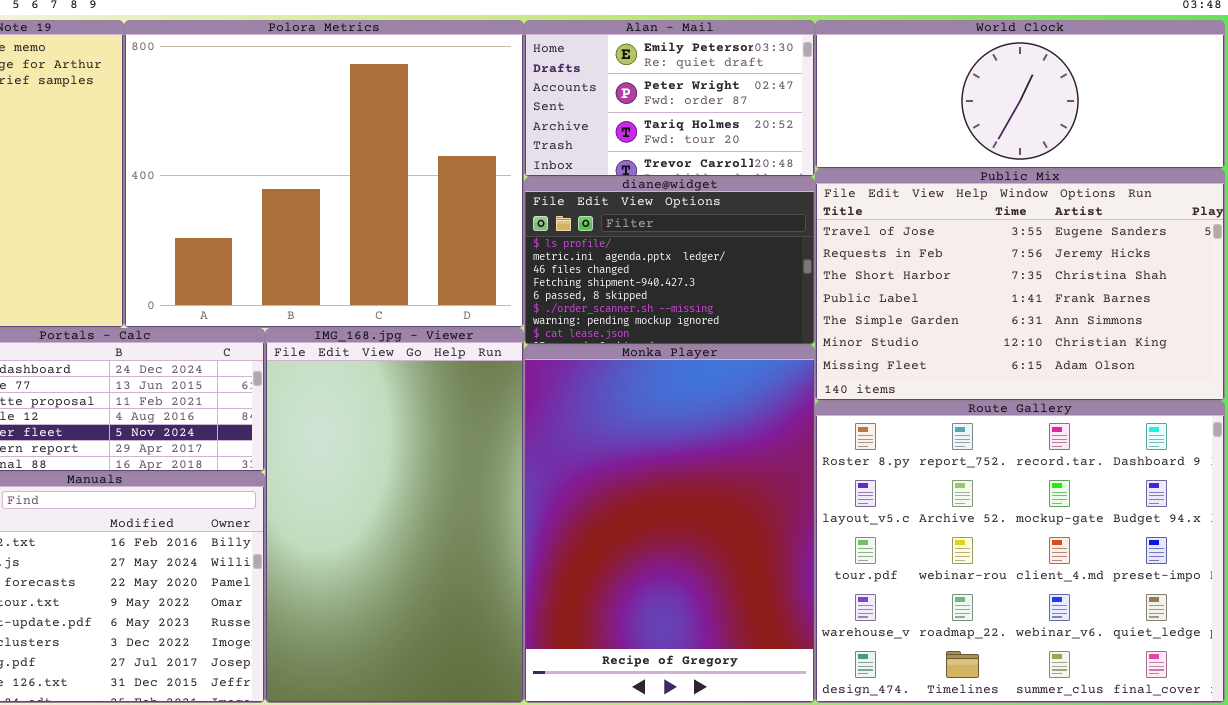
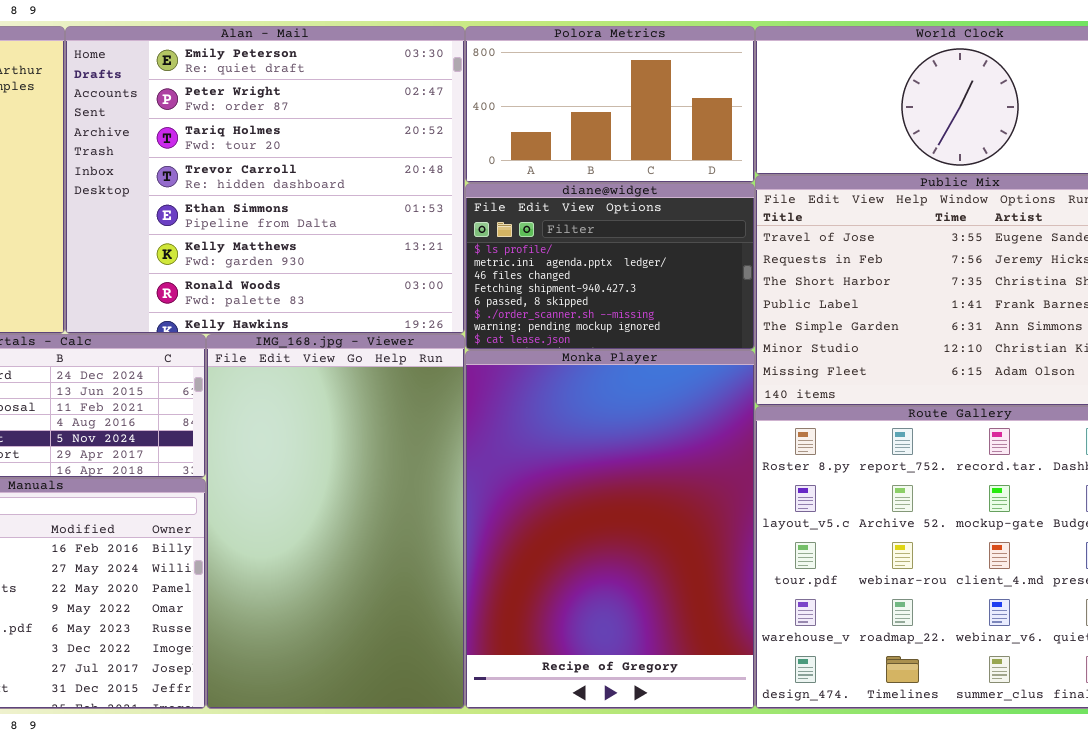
Polora Metrics: [124,20,524,328] -> [465,26,755,183], moved, resized
Alan - Mail: [524,20,815,177] -> [65,26,465,334], moved, resized

